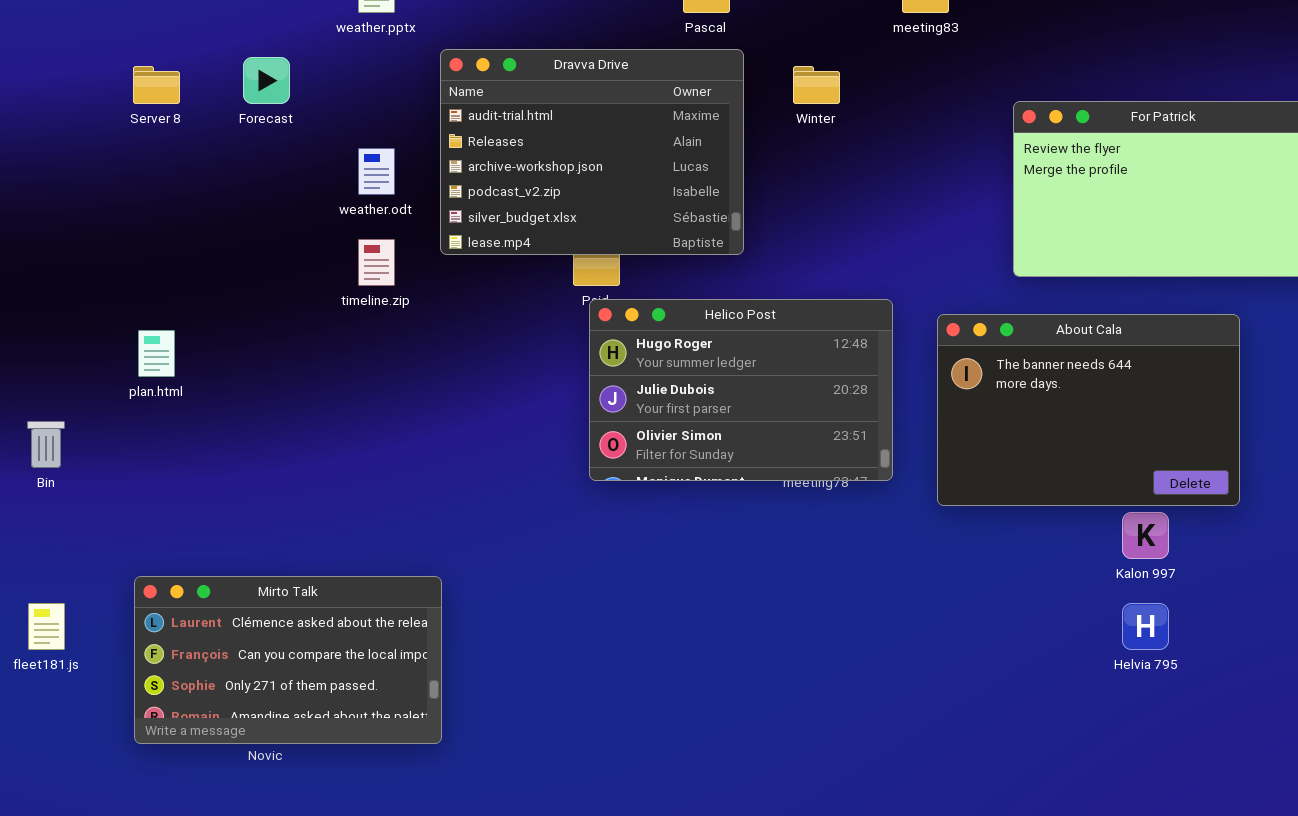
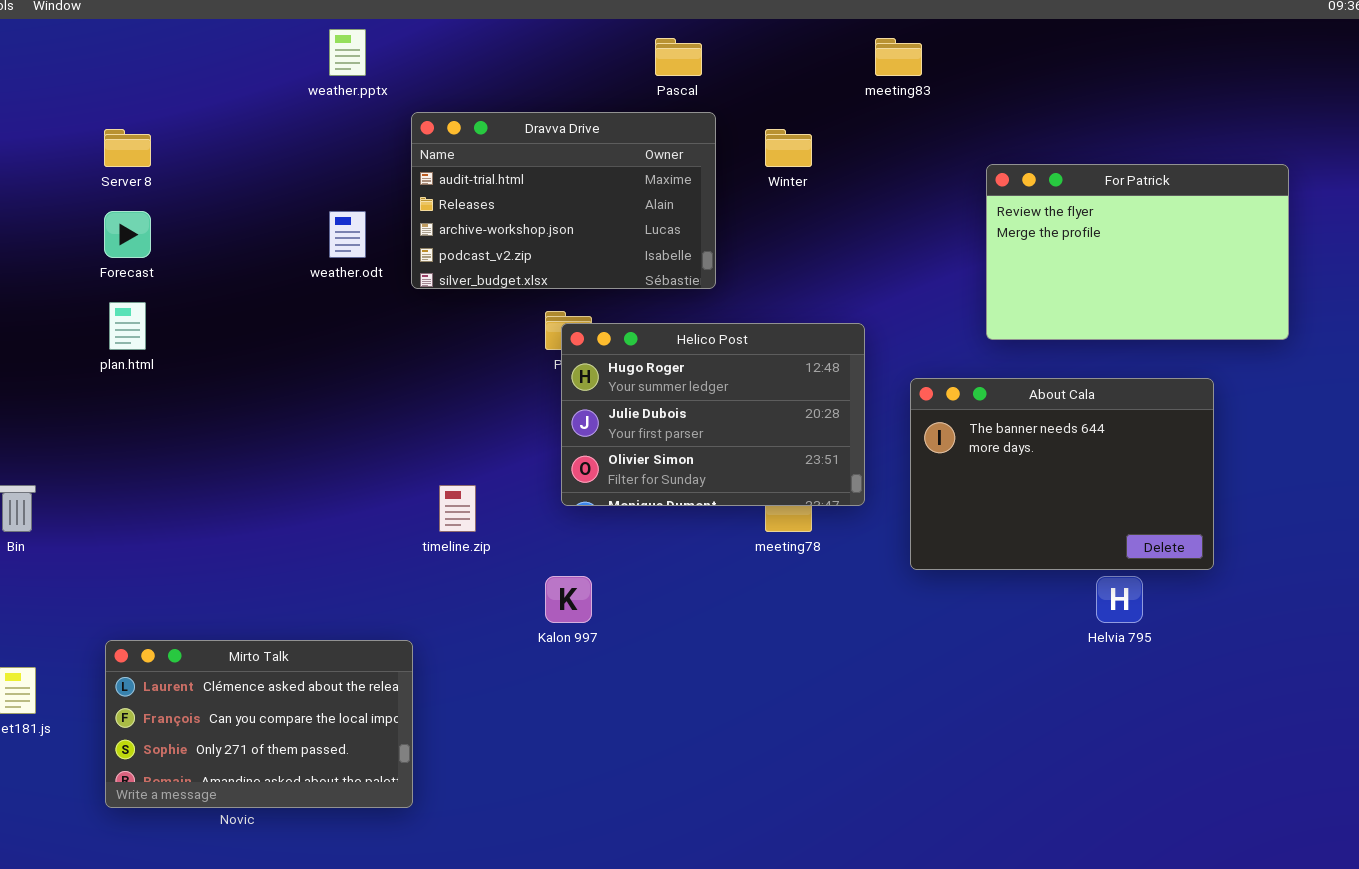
Dravva Drive: [440,49,744,255] -> [411,112,716,289], resized
Forecast: [243,57,290,104] -> [104,211,151,258], moved
timeline.zip: [358,239,395,286] -> [439,485,476,532], moved
Helico Post: [589,299,893,481] -> [561,323,865,506], moved
plan.html: [138,330,175,377] -> [109,302,146,350], moved
Kalon 997: [1122,512,1169,559] -> [545,576,592,623], moved
Helvia 795: [1122,603,1169,650] -> [1096,576,1143,623], moved

